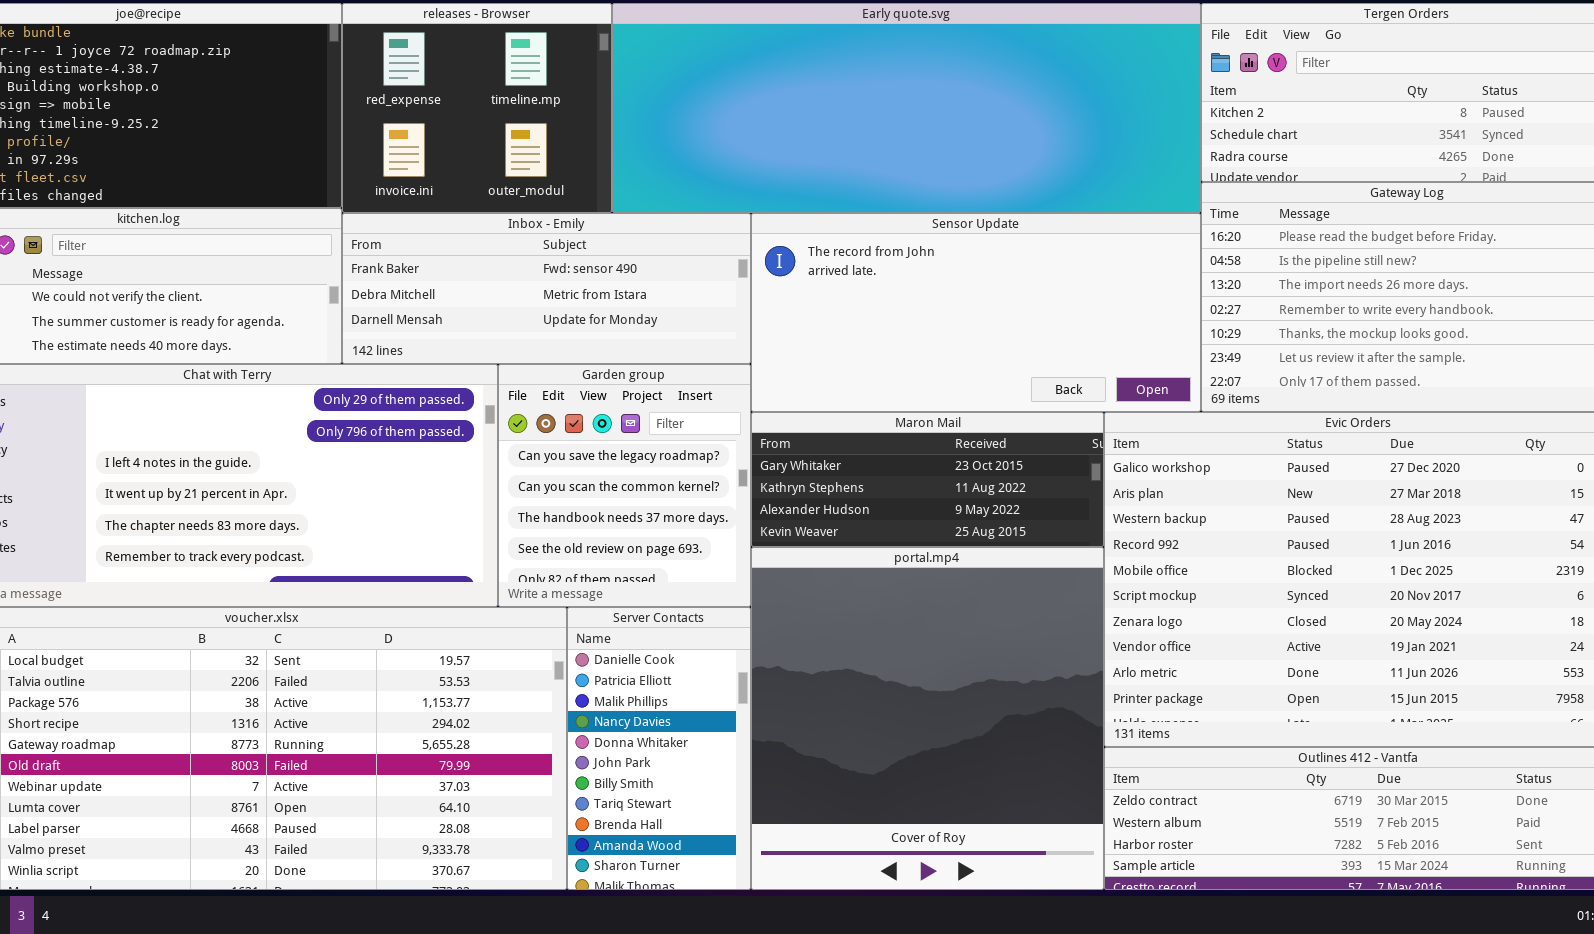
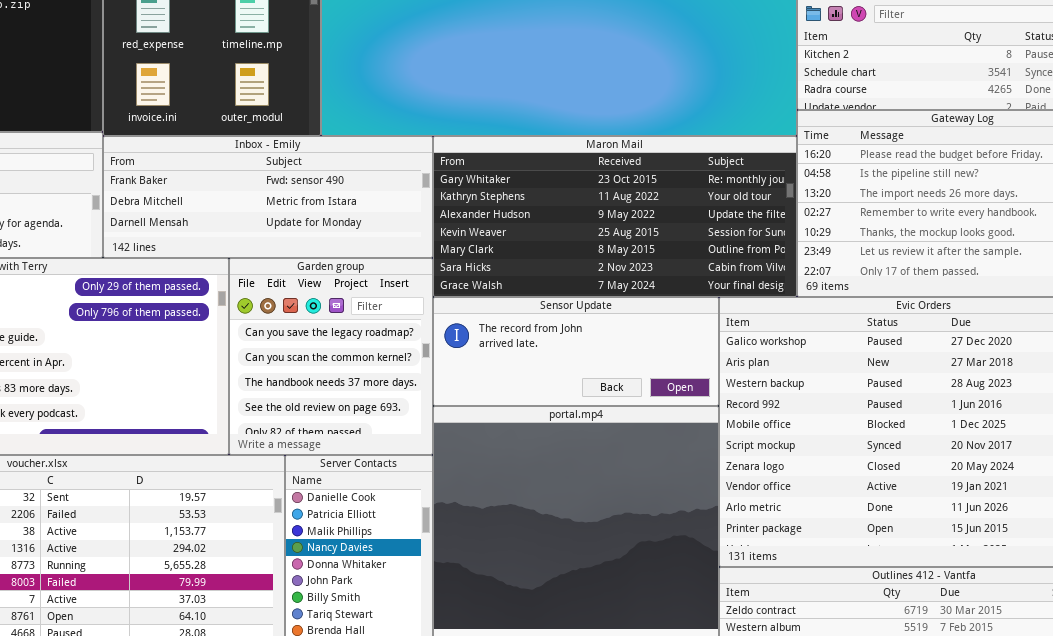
Sensor Update: [751,213,1201,412] -> [433,297,719,406], moved, resized
Maron Mail: [751,412,1104,547] -> [433,136,797,297], moved, resized

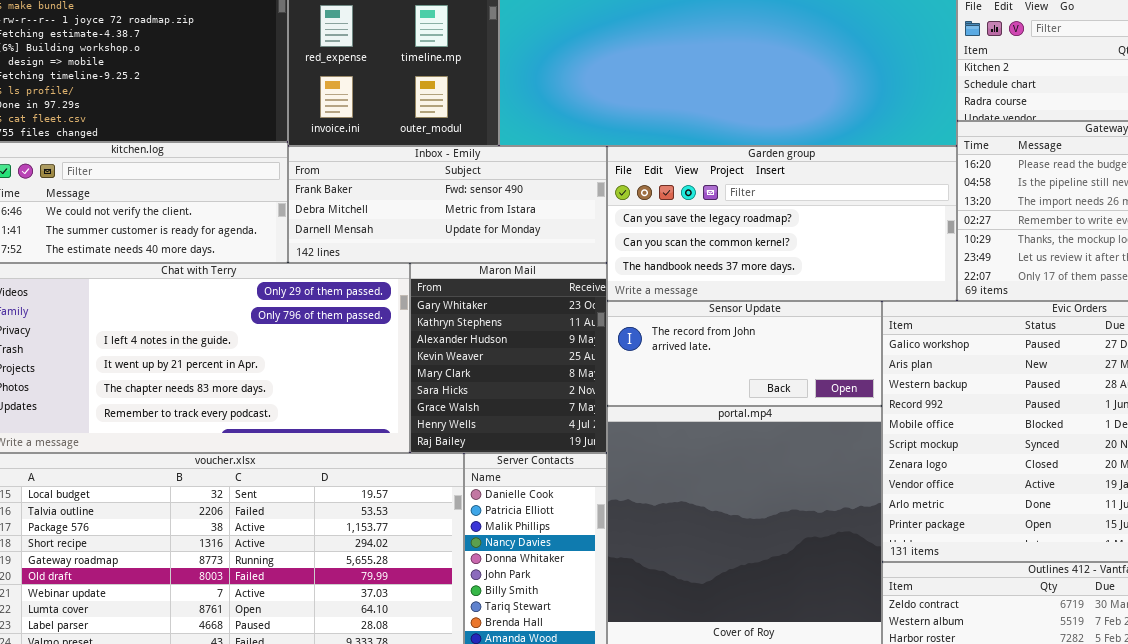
Maron Mail: [433,136,797,297] -> [410,263,607,453], moved, resized
Garden group: [229,258,433,455] -> [607,146,957,301], moved, resized

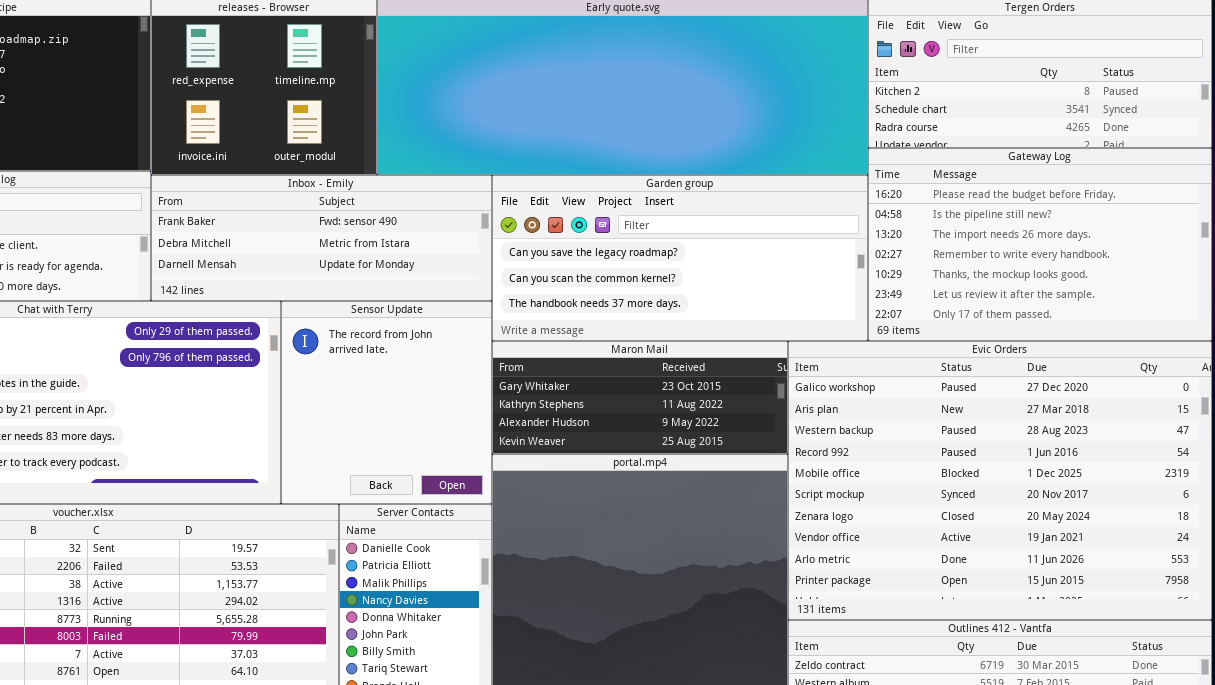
Maron Mail: [410,263,607,453] -> [492,341,788,454], moved, resized
Sensor Update: [607,301,882,406] -> [281,301,492,504], moved, resized

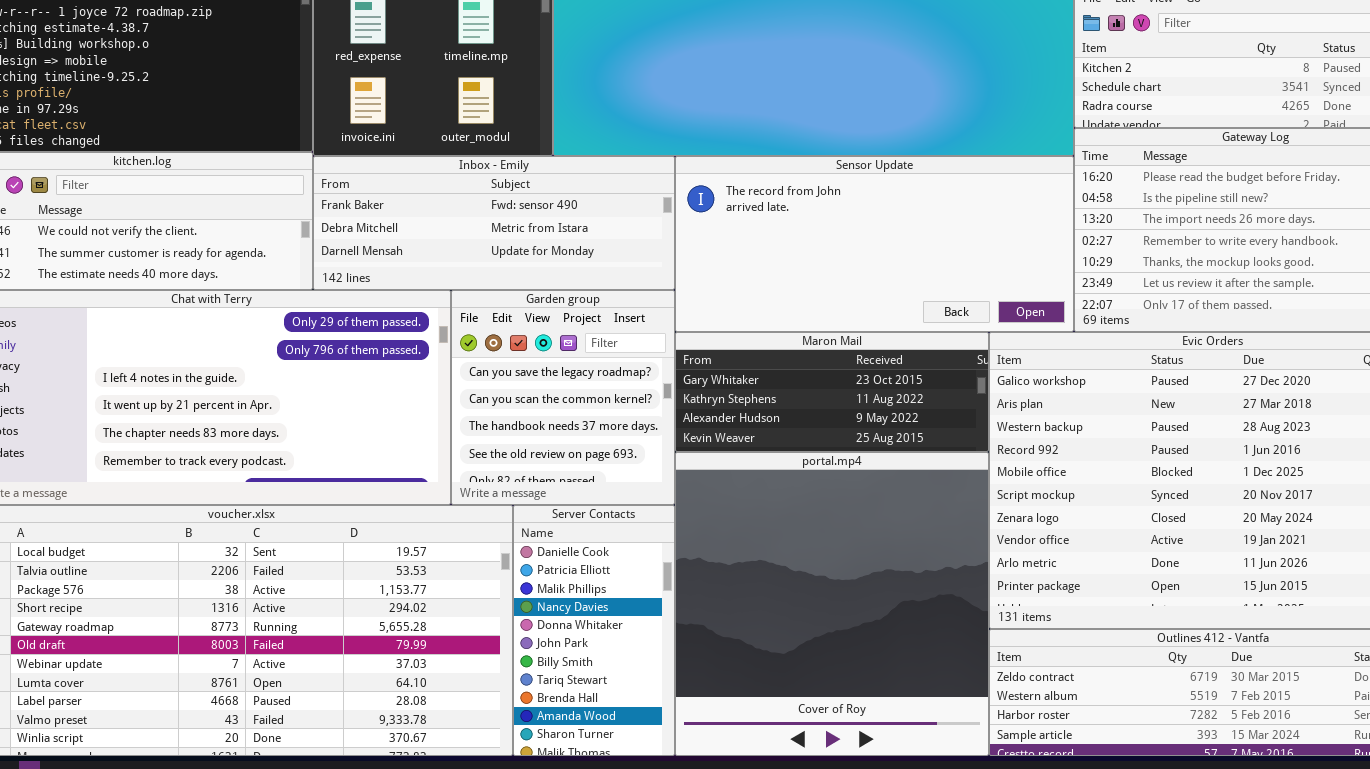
Garden group: [492,175,868,341] -> [451,290,675,505], moved, resized
Sensor Update: [281,301,492,504] -> [675,156,1074,332], moved, resized

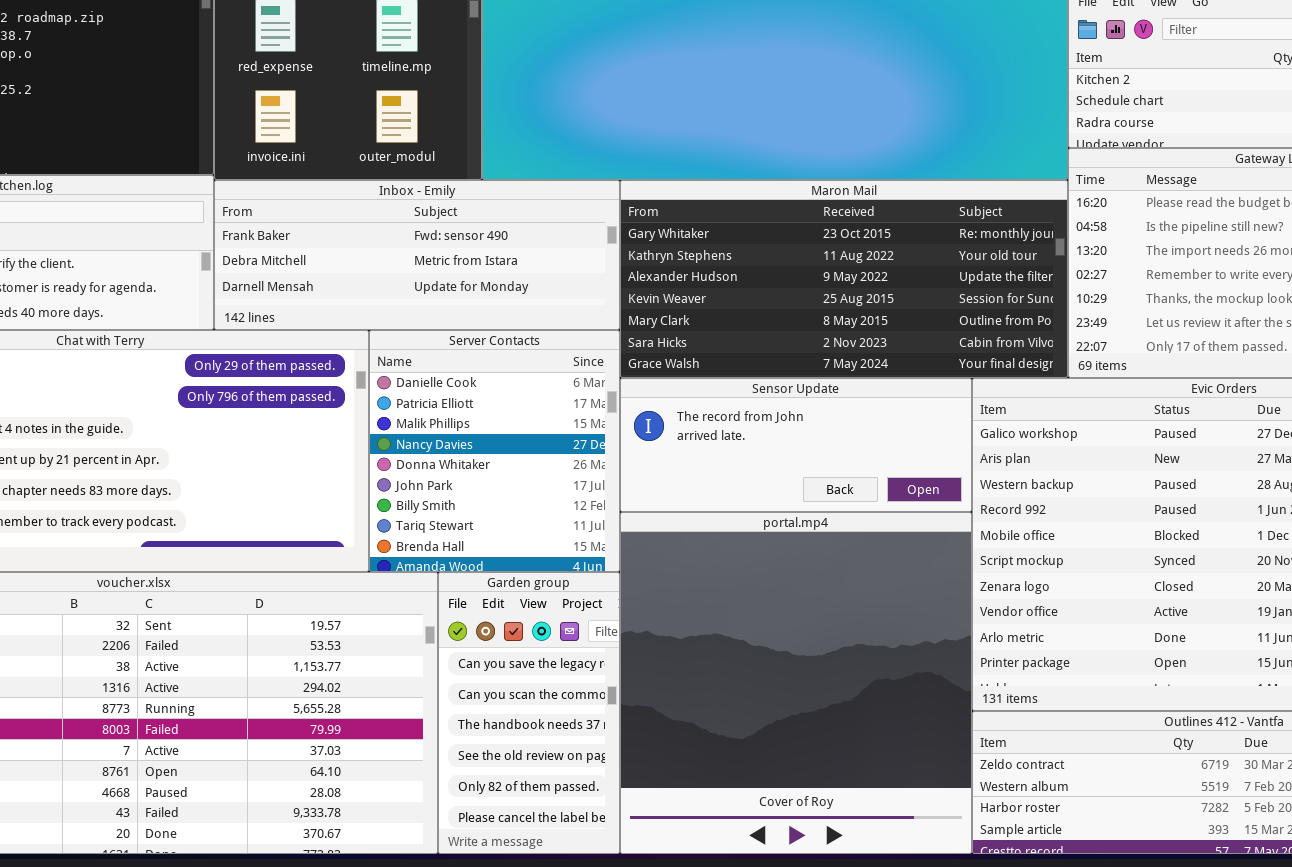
Sensor Update: [675,156,1074,332] -> [620,378,972,512], moved, resized
Garden group: [451,290,675,505] -> [438,572,620,854], moved, resized
Maron Mail: [675,332,989,452] -> [620,180,1068,378], moved, resized
Server Contacts: [513,505,675,756] -> [369,330,620,572], moved, resized

